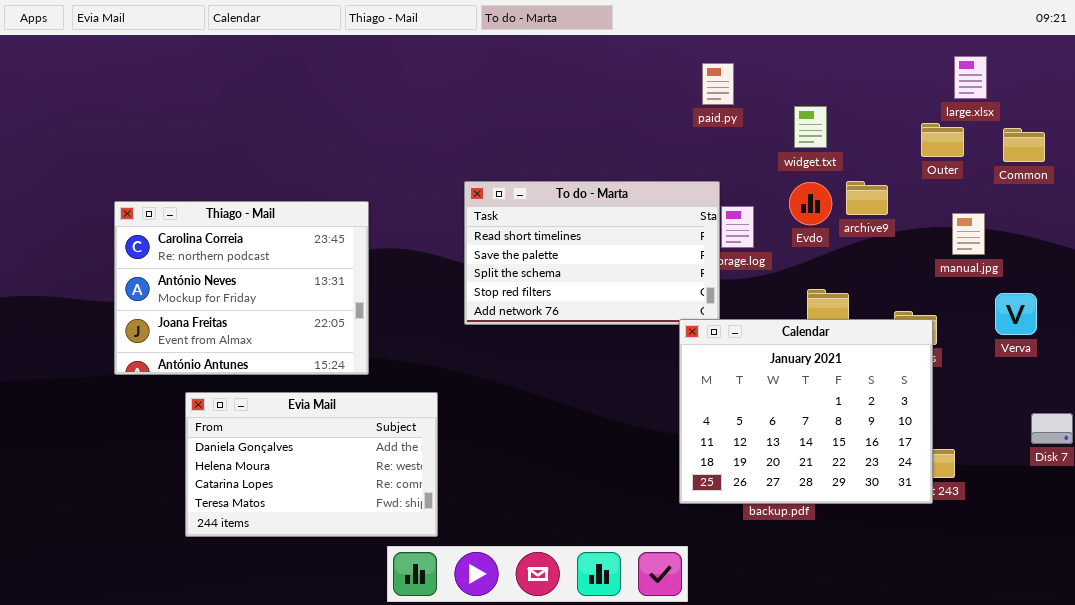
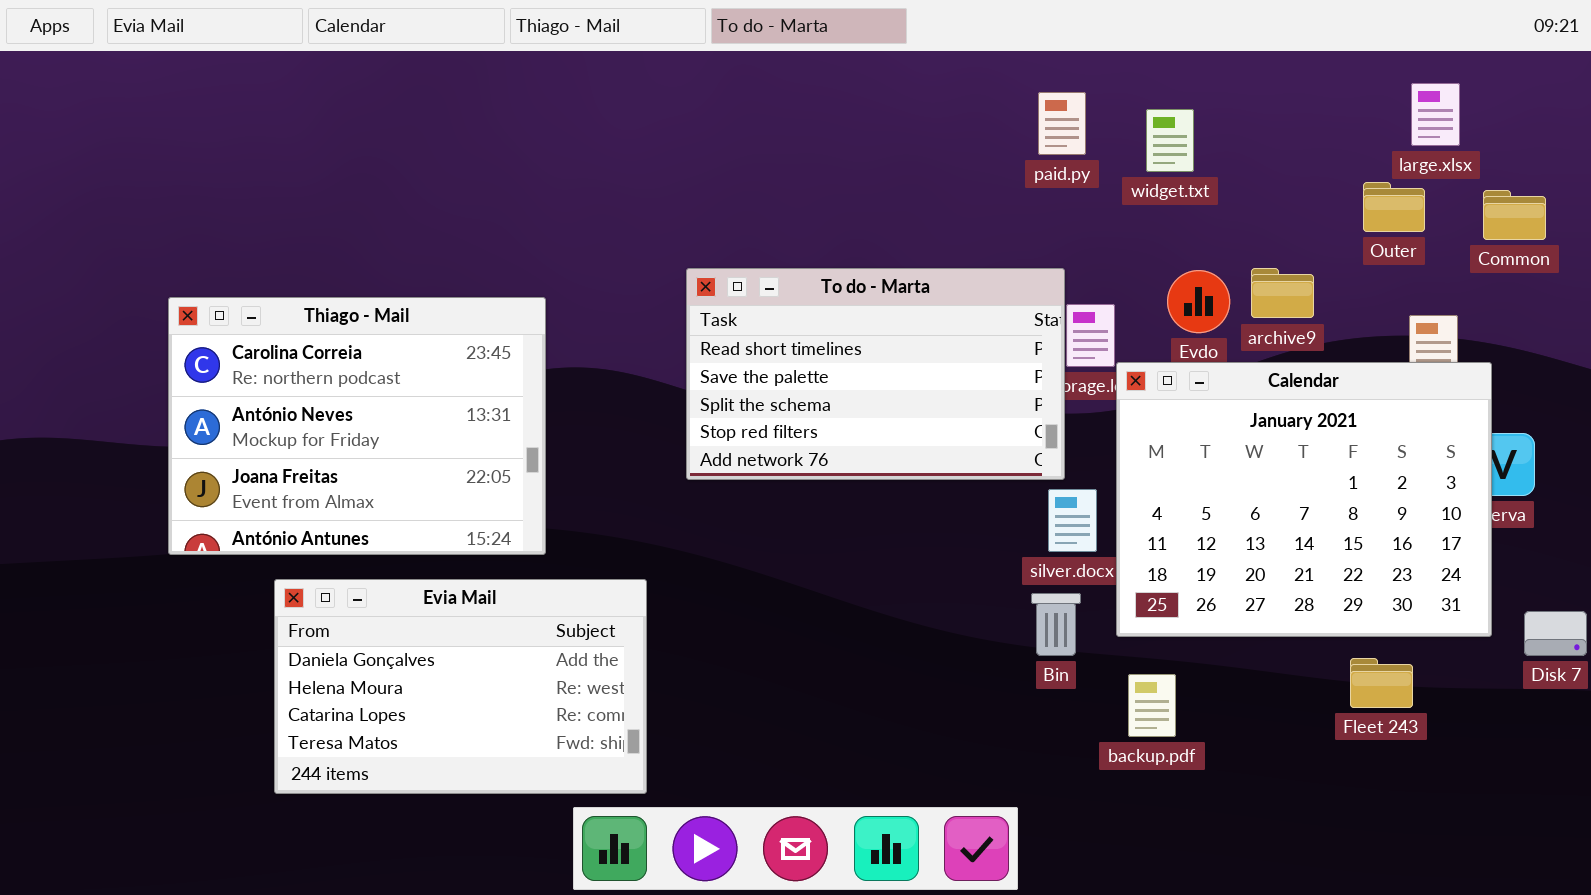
widget.txt: [794,106,827,148] -> [1146,109,1194,172], moved
Calendar: [679,319,933,504] -> [1116,362,1492,637], moved

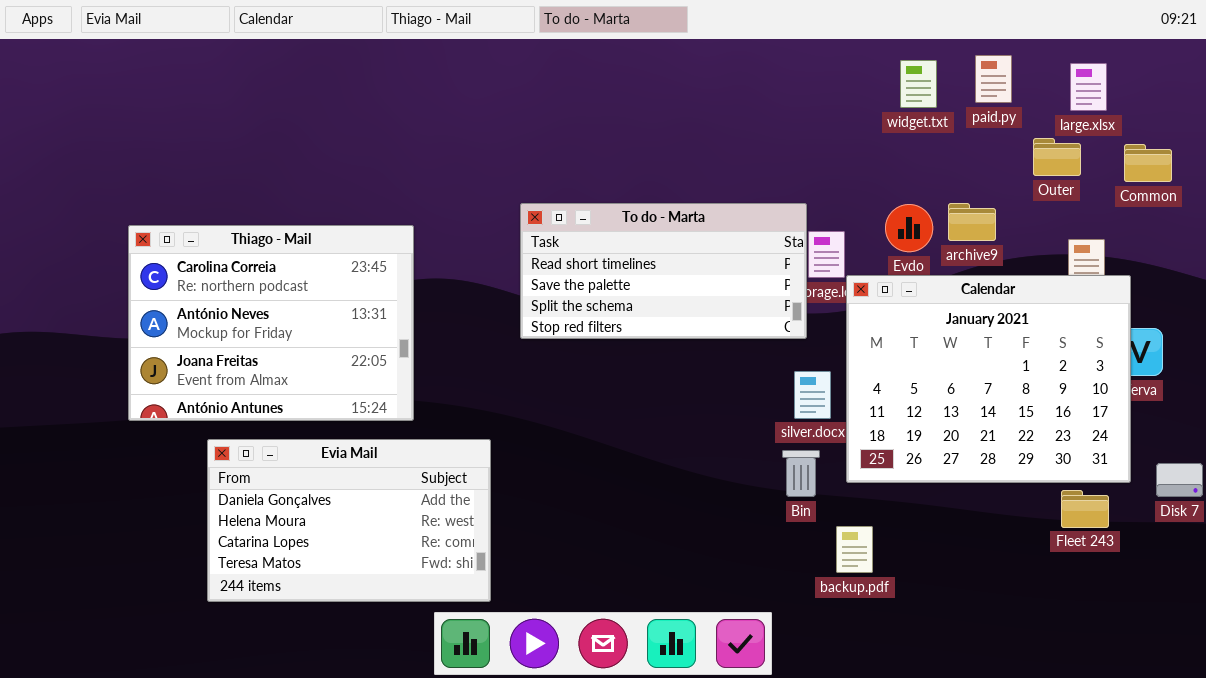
paid.py: [1038,92,1086,155] -> [975,55,1012,103], moved
widget.txt: [1146,109,1194,172] -> [900,60,937,108], moved
To do - Marta: [686,268,1065,480] -> [520,203,807,339], resized
Fleet 243: [1350,658,1413,708] -> [1061,490,1109,528], moved
backup.pdf: [1128,674,1176,737] -> [836,526,873,573], moved

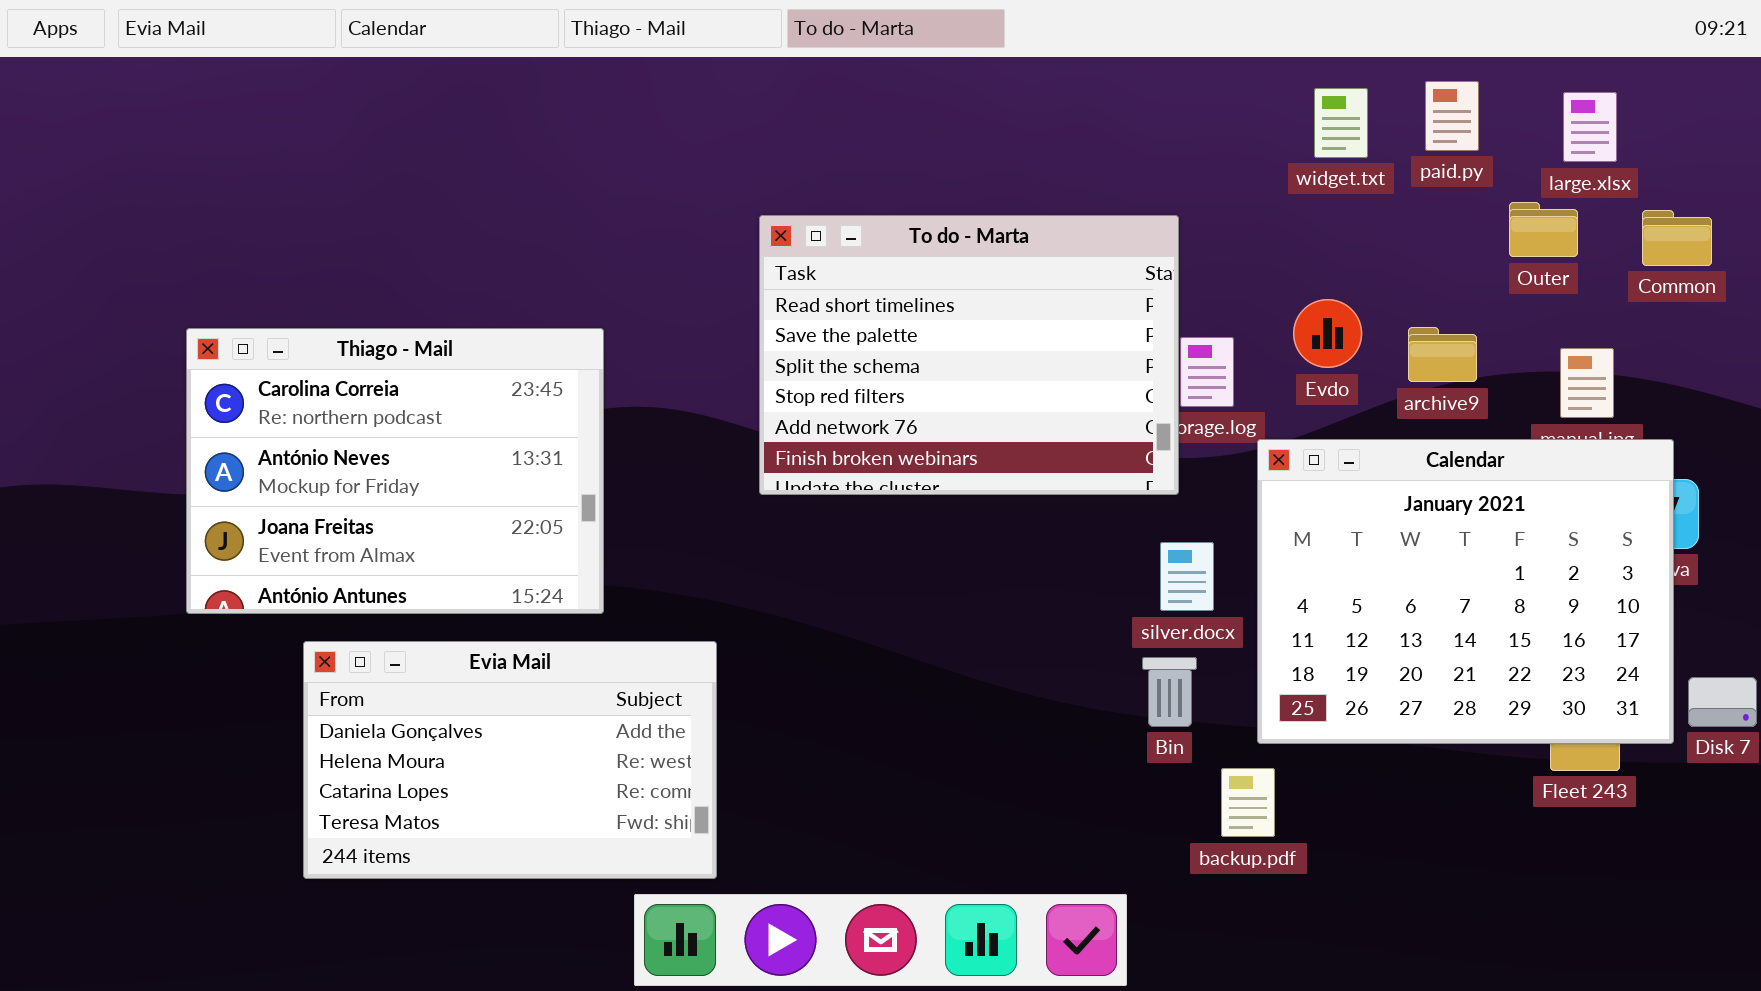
To do - Marta: [520,203,807,339] -> [759,215,1179,495], resized
archive9: [948,203,996,241] -> [1408,327,1477,382], moved
Calendar: [846,275,1131,483] -> [1257,439,1674,744], moved

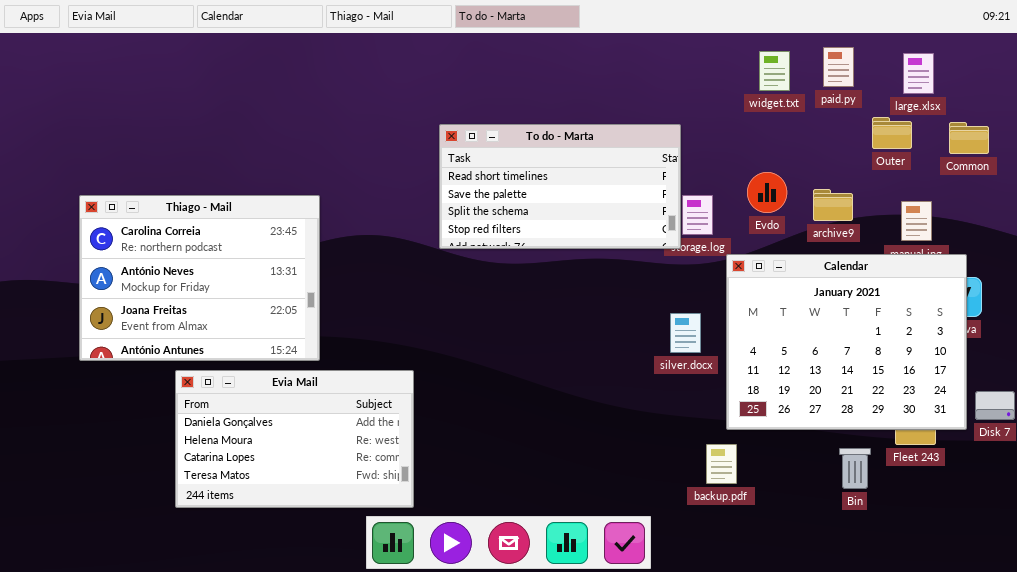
To do - Marta: [759,215,1179,495] -> [439,124,681,249], resized
Thiago - Mail: [186,328,604,614] -> [79,195,320,361], moved
Bin: [1142,657,1197,727] -> [839,448,871,489], moved

